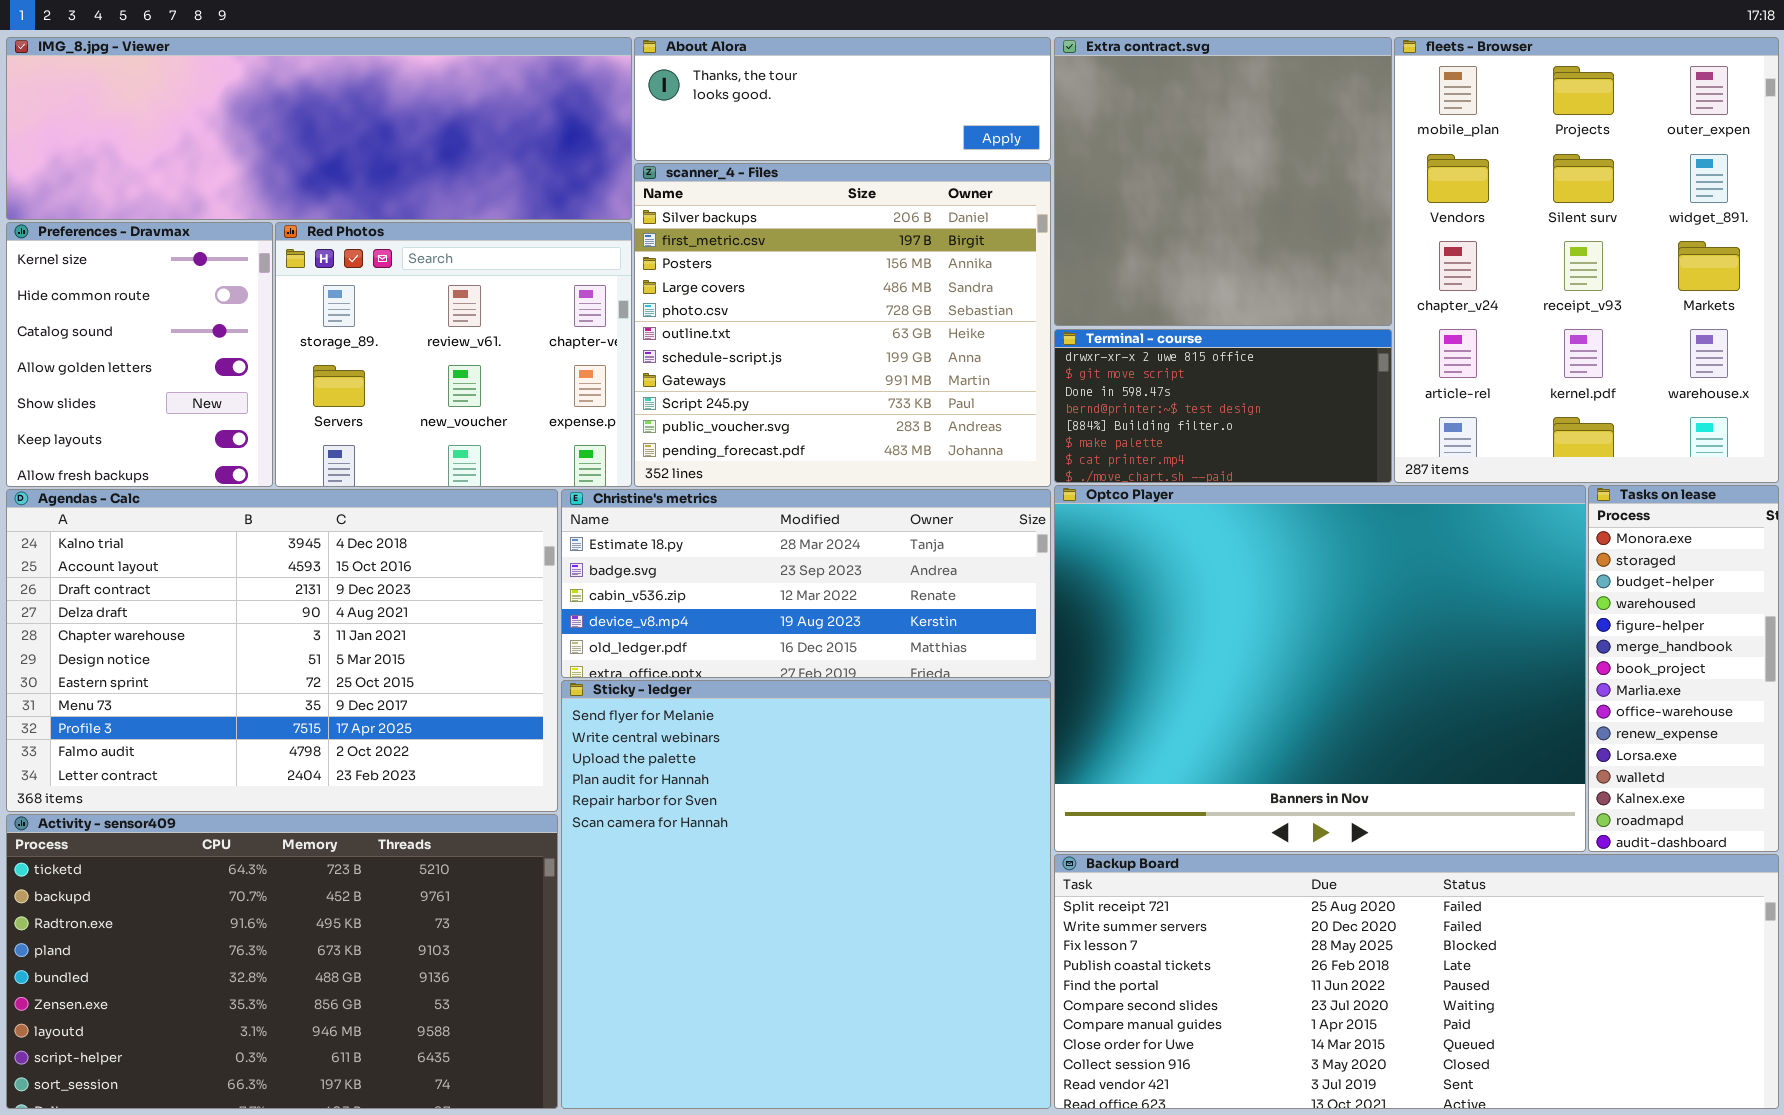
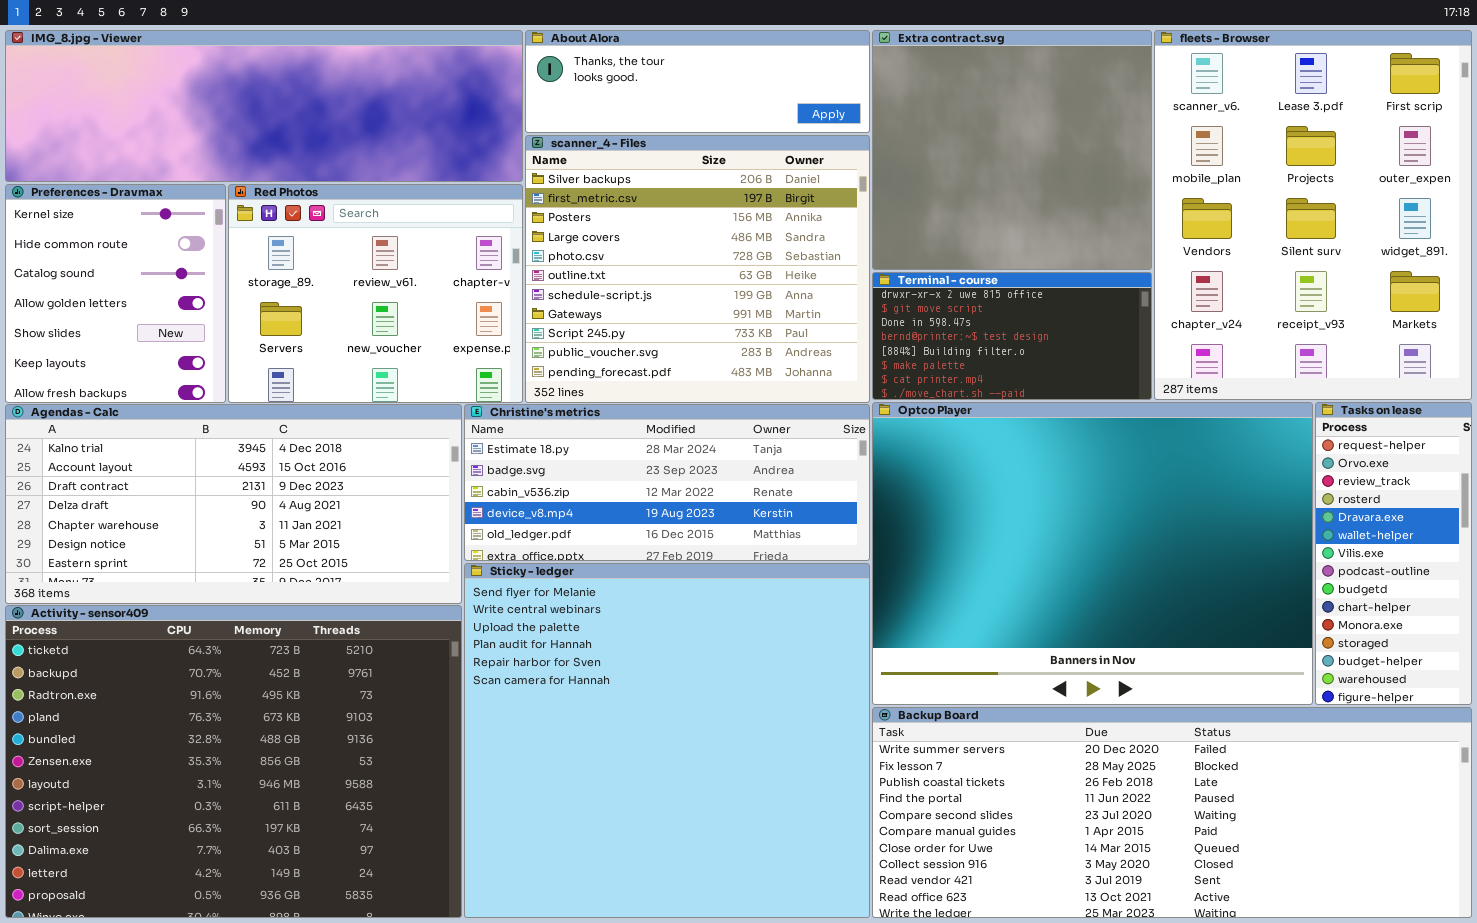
fleets - Browser: [1394,37,1779,483] -> [1154,30,1472,400], scrolled up 1 row
Tasks on lease: [1588,485,1779,852] -> [1315,402,1472,705], scrolled up 10 rows
Agendas - Calc: [6,489,558,812] -> [5,404,462,604], resized
Activity - sensor409: [6,814,558,1109] -> [5,605,462,918], resized
Backup Board: [1054,854,1779,1109] -> [872,707,1472,918], scrolled down 1 row

